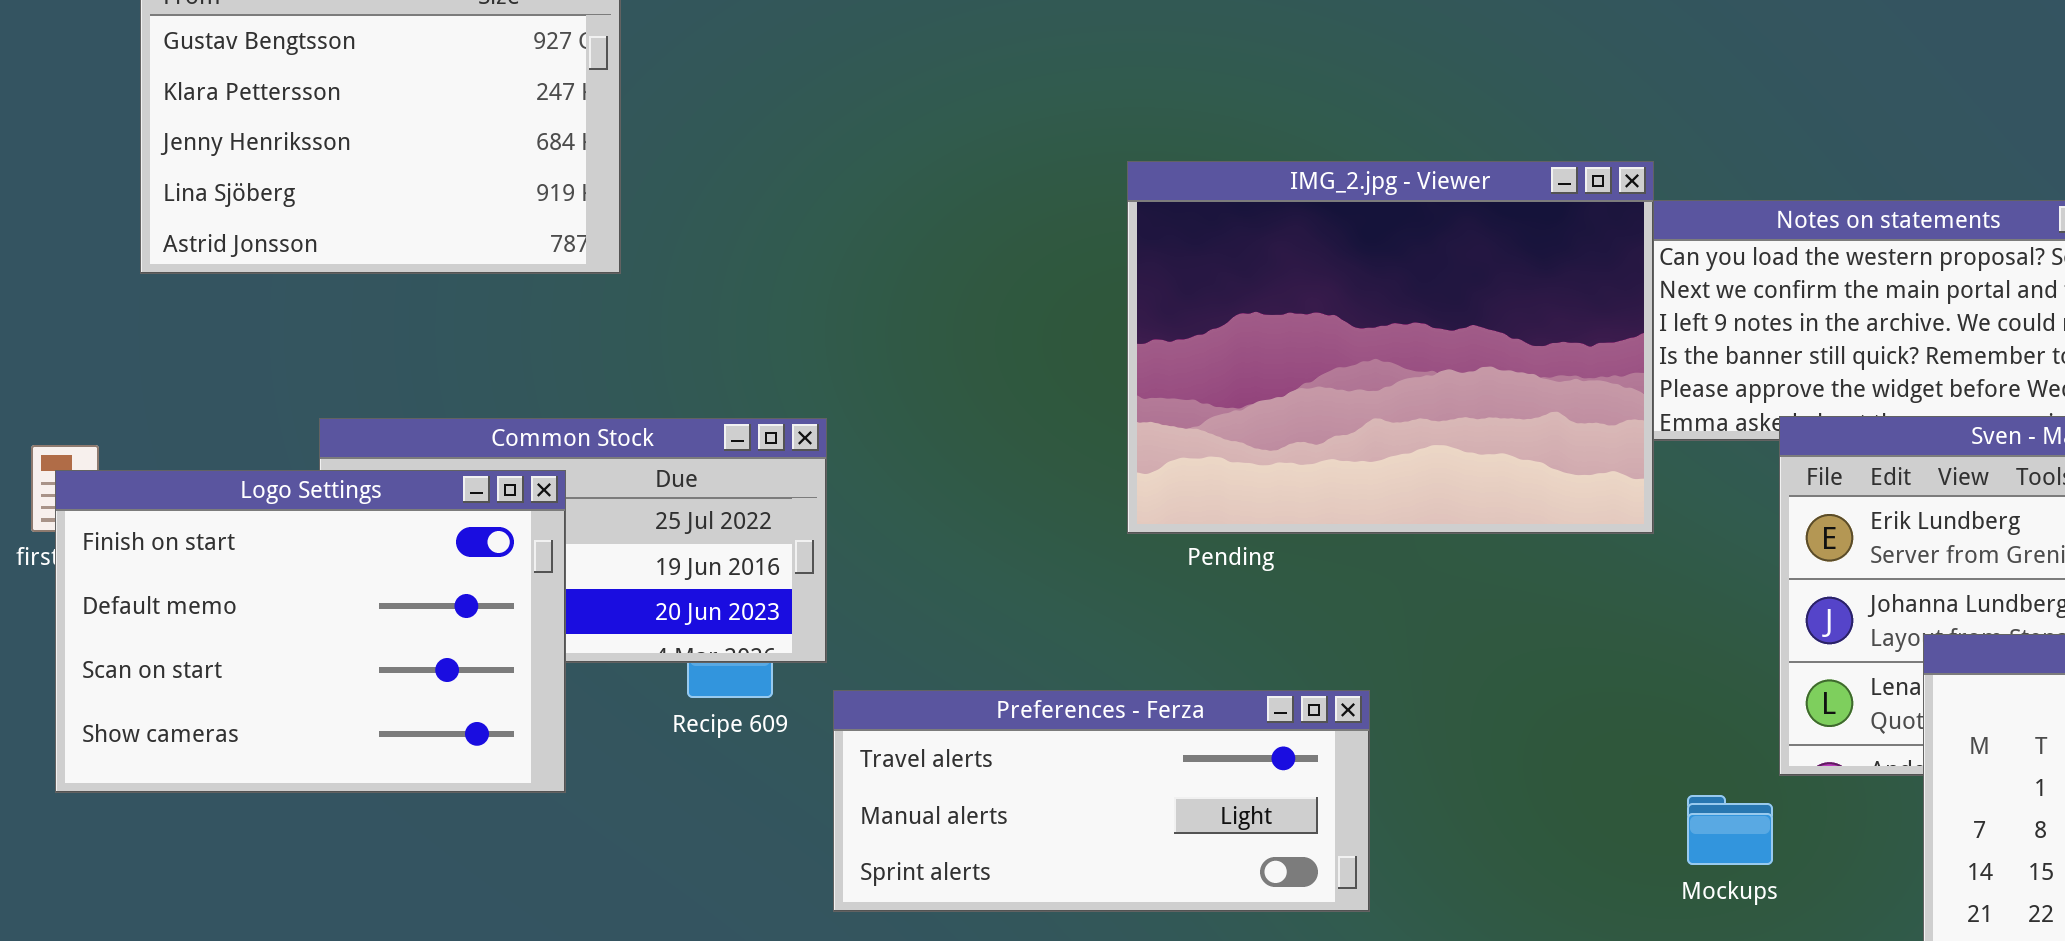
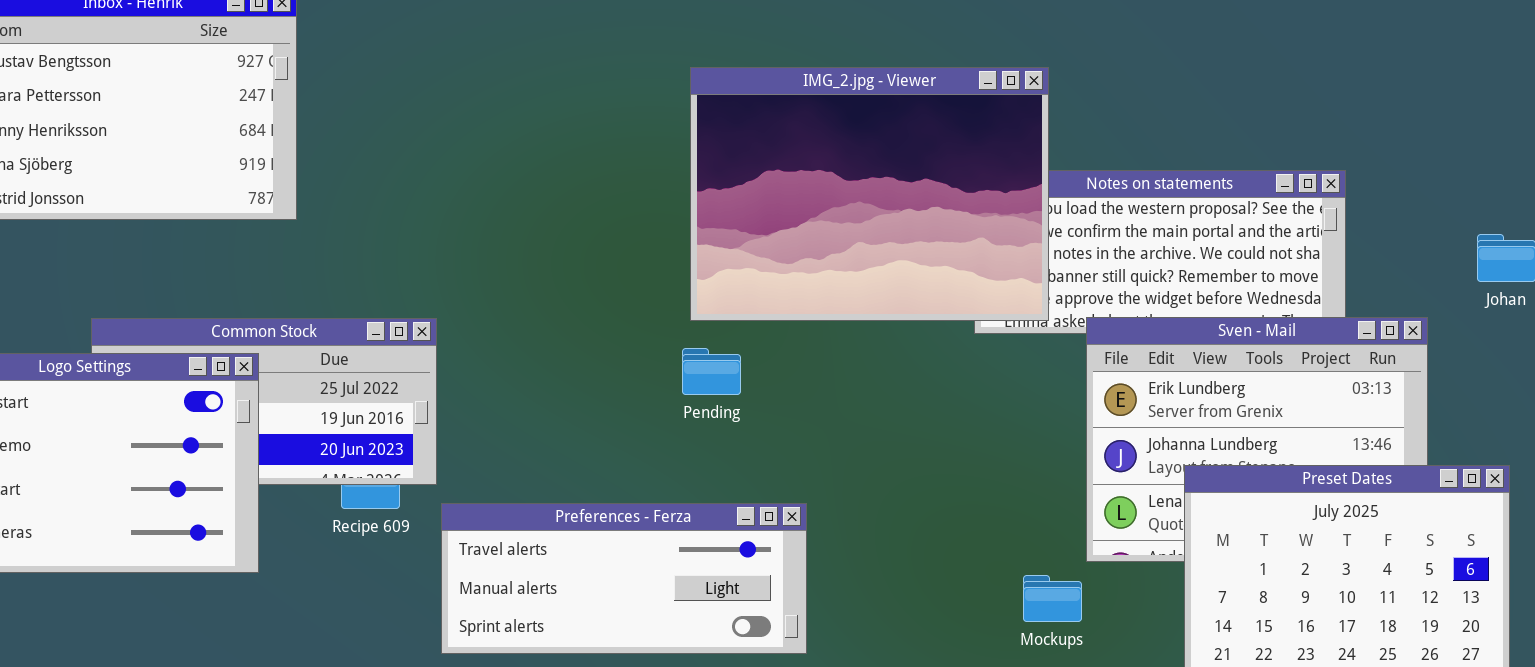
IMG_2.jpg - Viewer: [1127,161,1654,534] -> [690,67,1049,321], moved

